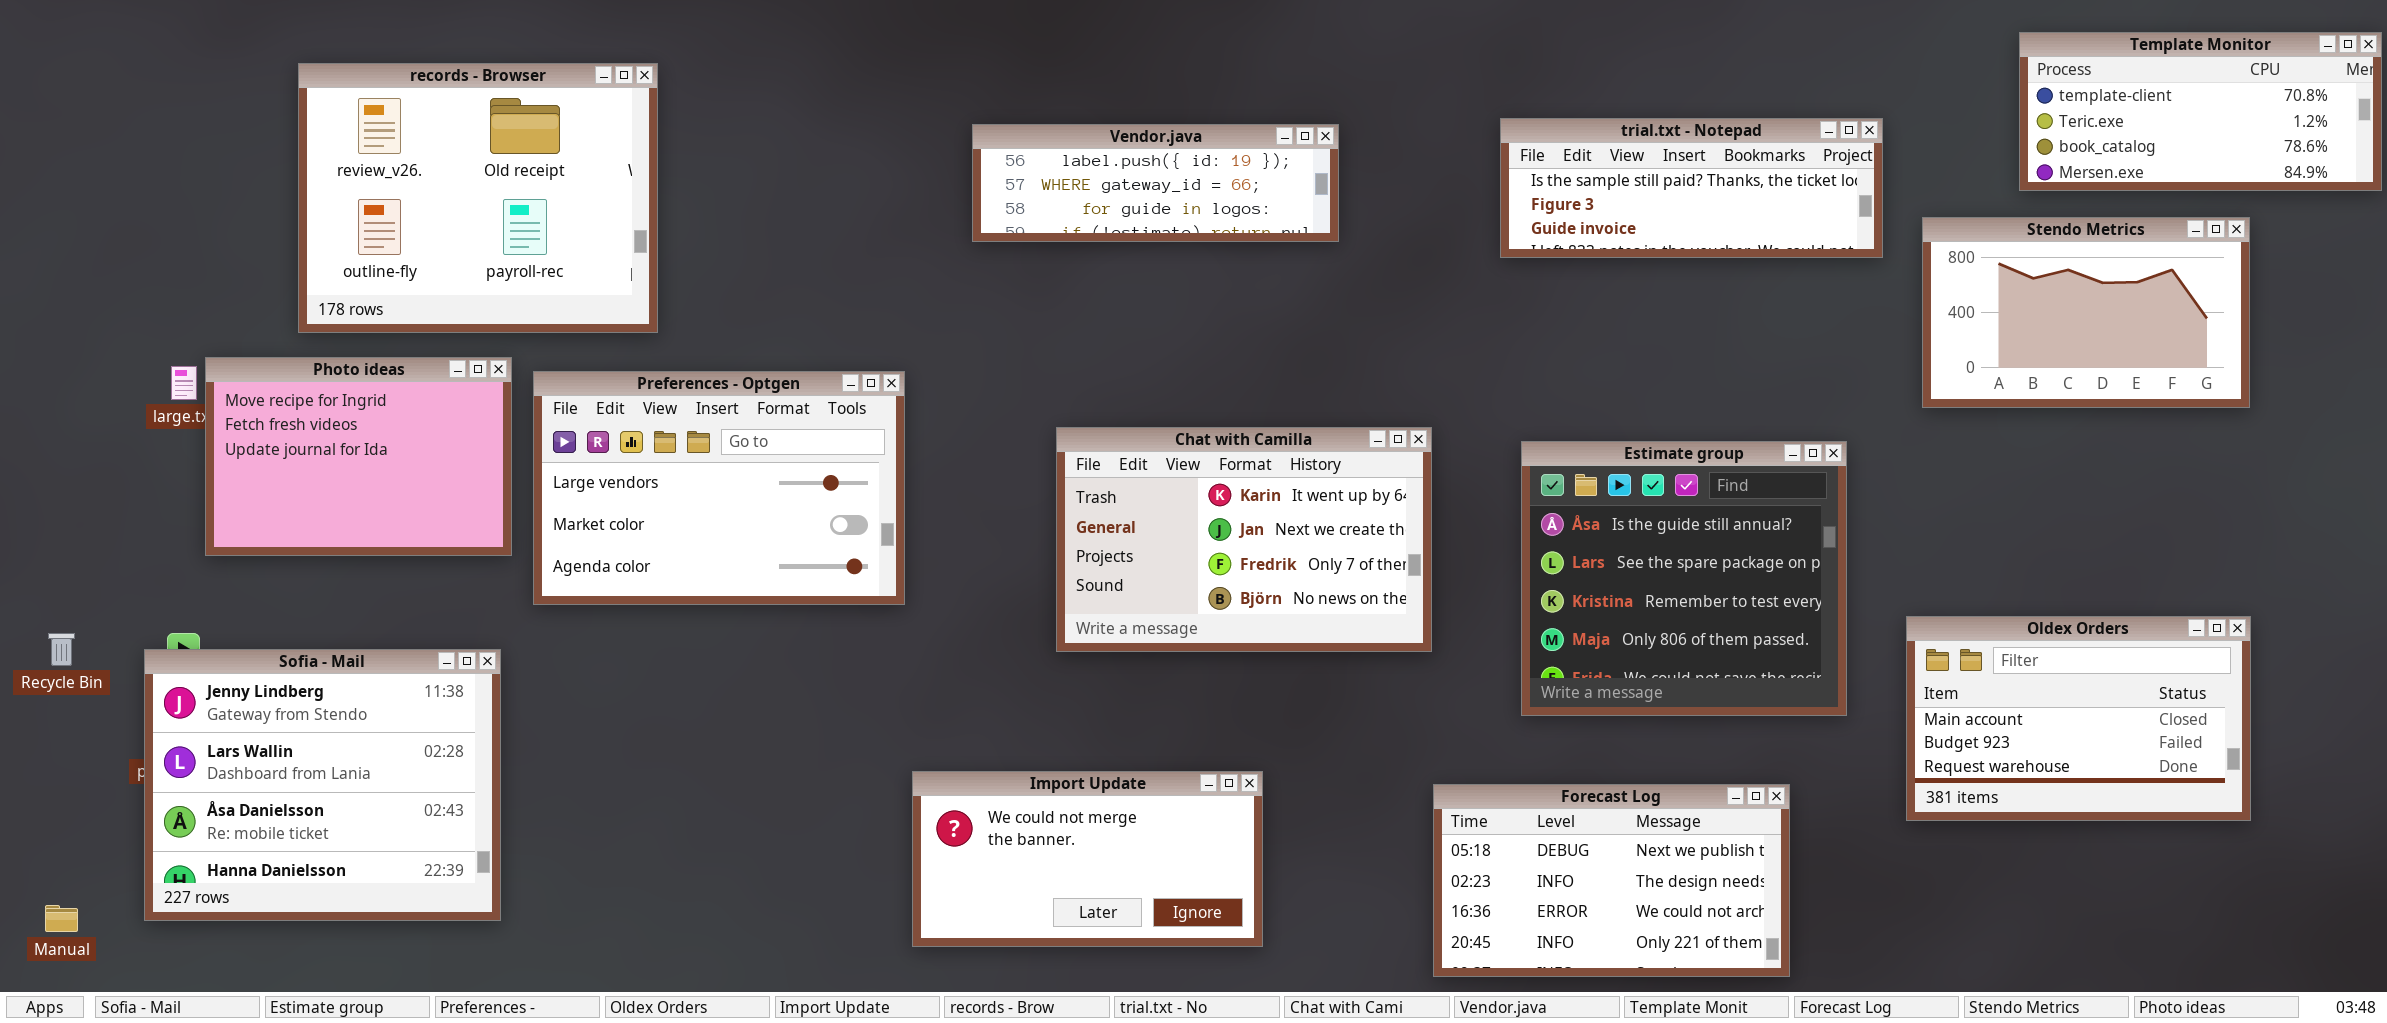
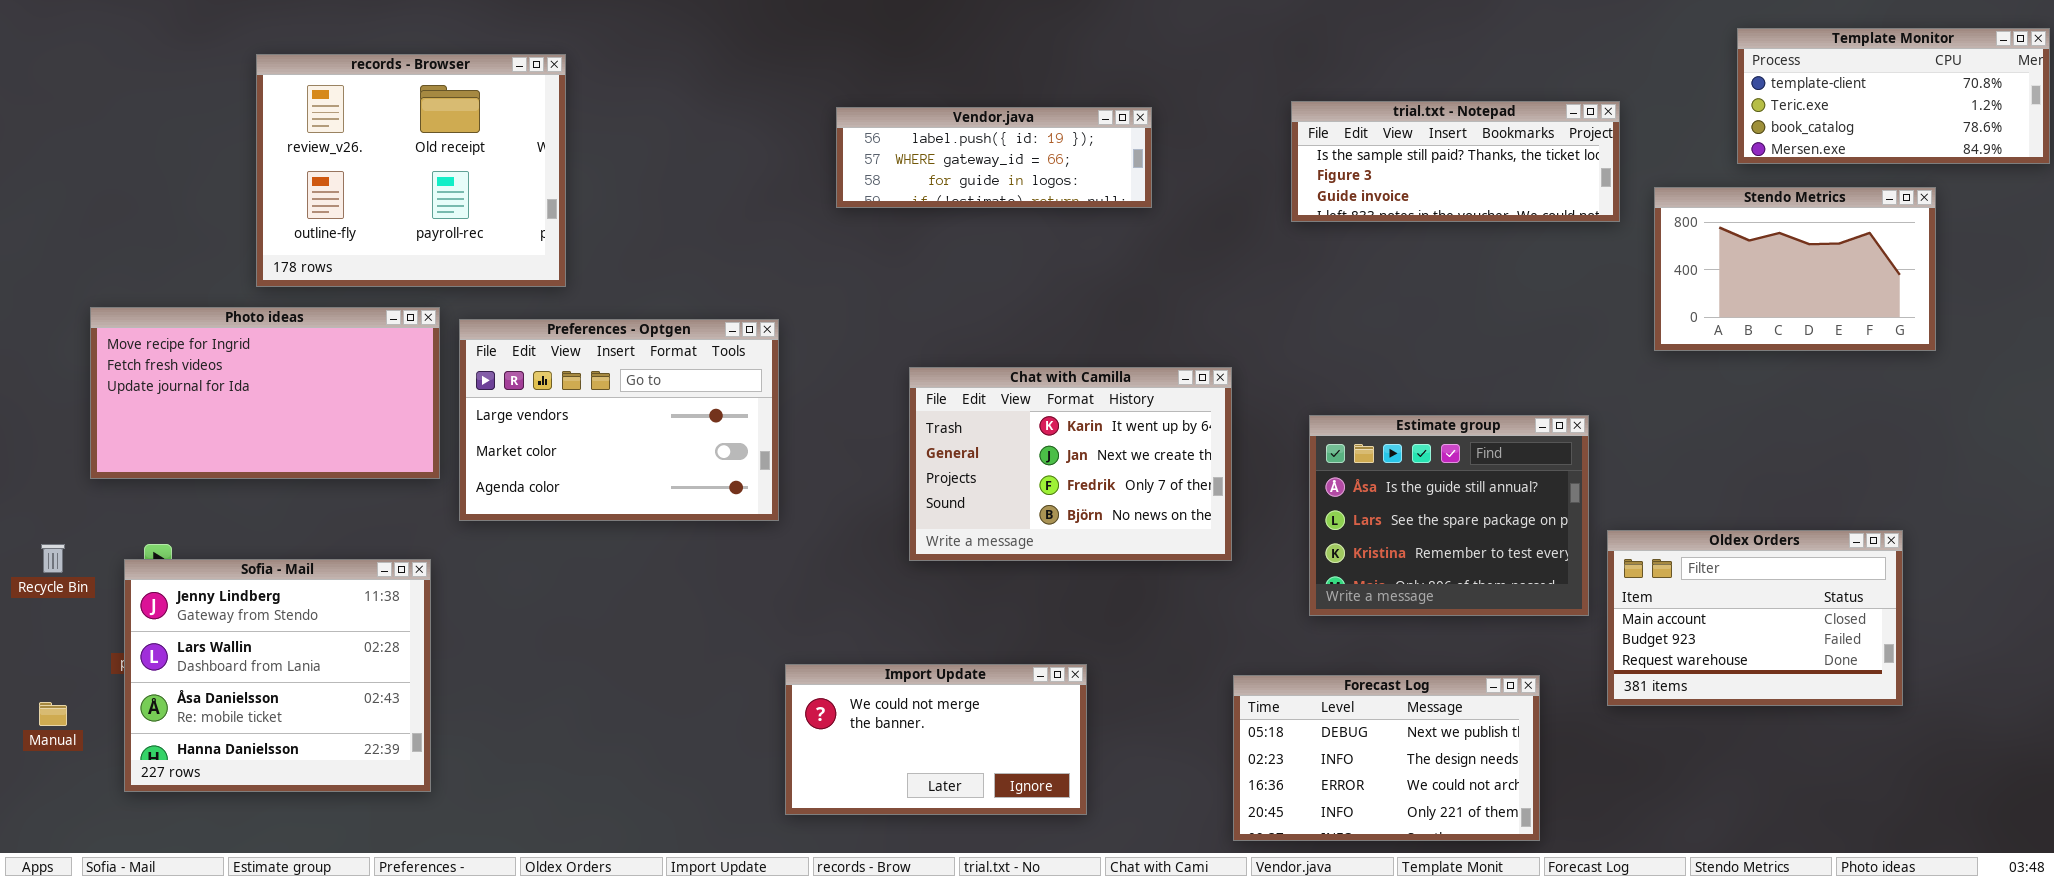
Photo ideas: [205,357,512,556] -> [90,307,440,479], resized
Estimate group: [1521,441,1847,716] -> [1309,415,1589,616], resized
Oldex Orders: [1906,616,2251,821] -> [1607,530,1903,706], moved
Manual: [45,905,78,932] -> [39,702,67,726], moved

